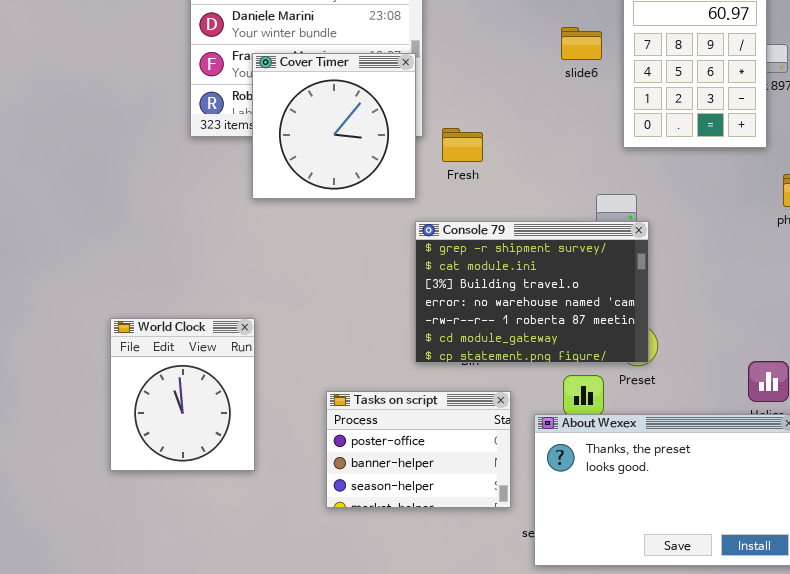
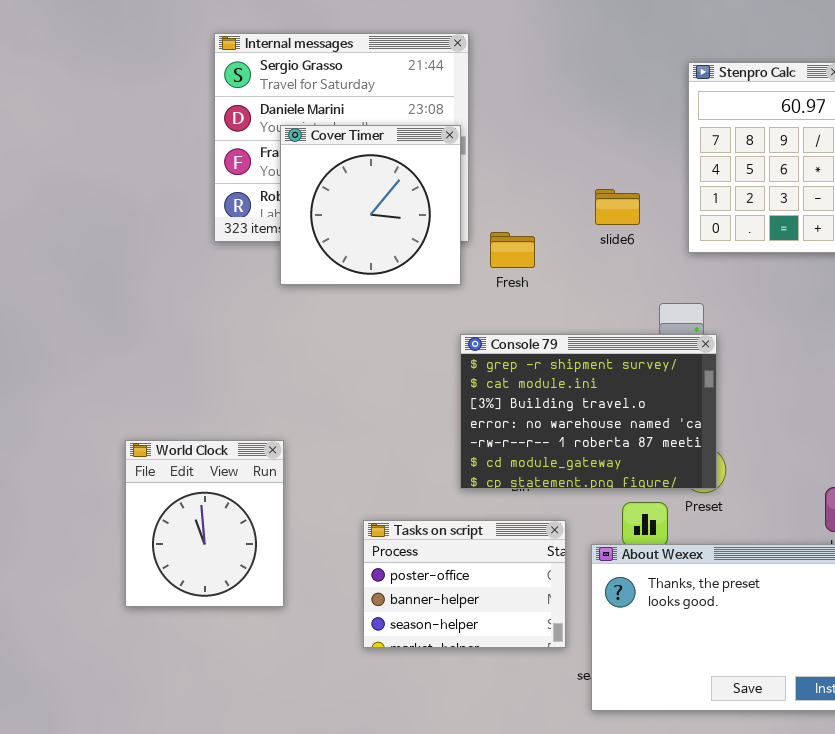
slide6: [561,27,602,60] -> [595,189,640,225], moved
Cover Timer: [252,53,416,199] -> [280,125,461,285], moved

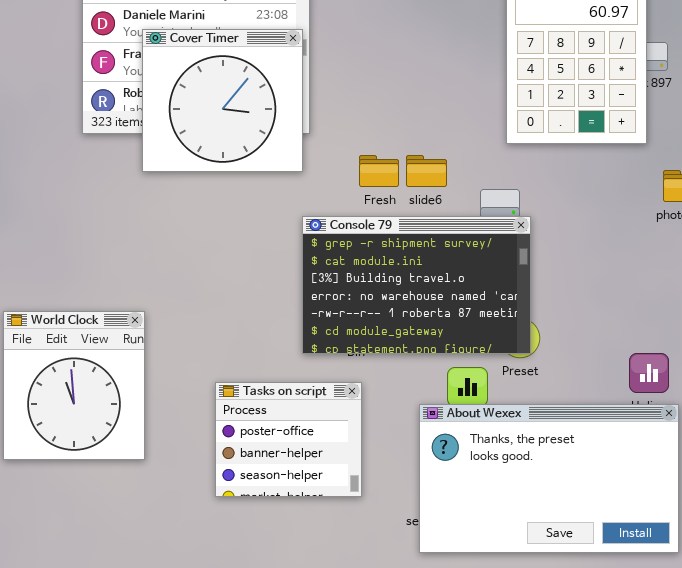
slide6: [595,189,640,225] -> [406,155,447,187], moved
Fresh: [490,232,535,268] -> [359,155,399,187], moved
Tasks on script: [363,520,566,648] -> [215,382,362,497], resized

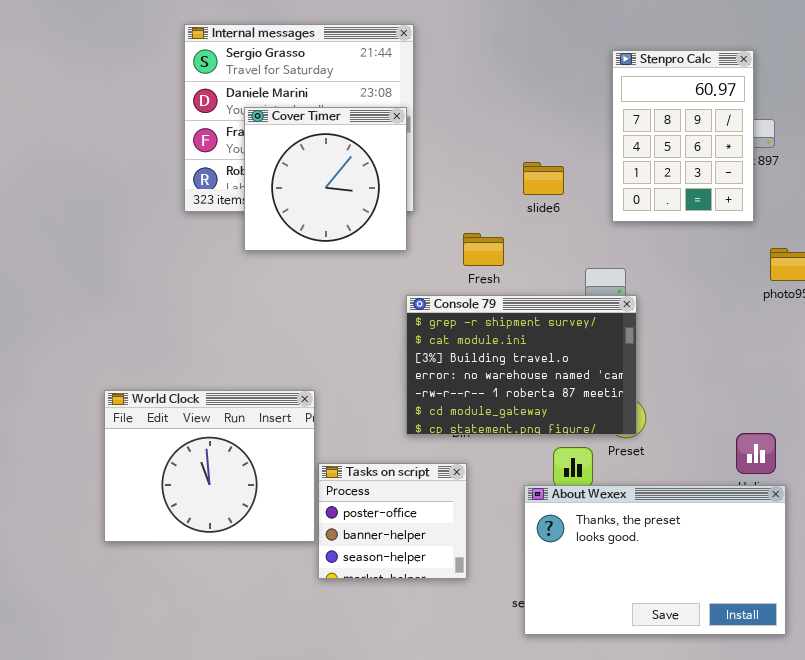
slide6: [406,155,447,187] -> [523,162,564,195], moved
World Clock: [3,311,145,460] -> [104,390,315,542], resized

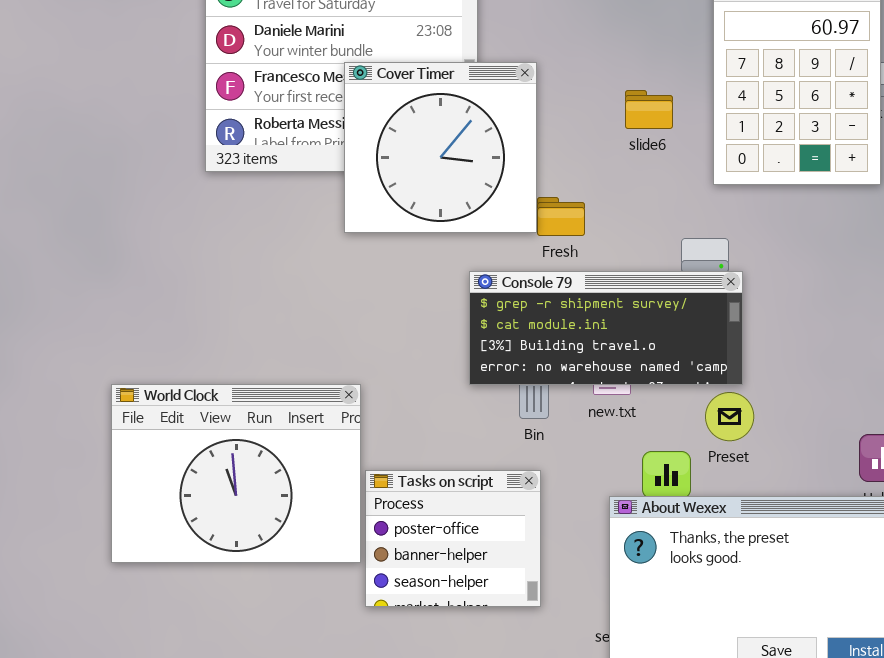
Cover Timer: [244,107,407,251] -> [344,62,537,233], moved
slide6: [523,162,564,195] -> [625,90,673,129], moved
Console 79: [406,295,637,435] -> [469,271,743,385], resized

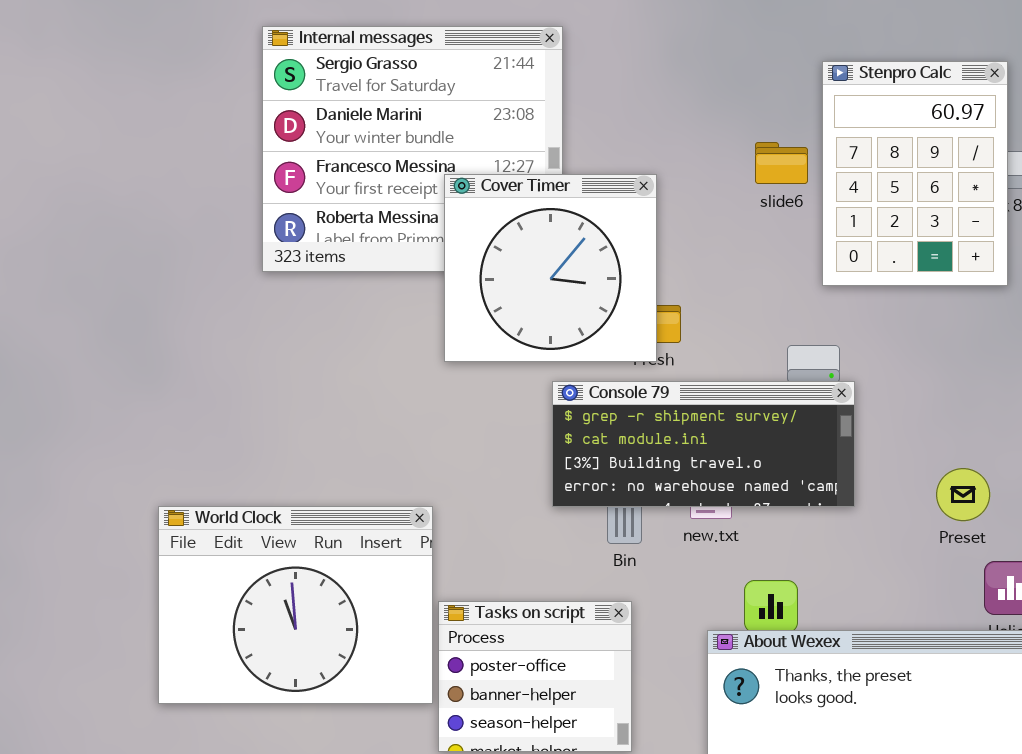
Cover Timer: [344,62,537,233] -> [444,174,657,362], moved
slide6: [625,90,673,129] -> [755,142,808,184], moved
Preset: [705,392,754,441] -> [936,468,990,521], moved

